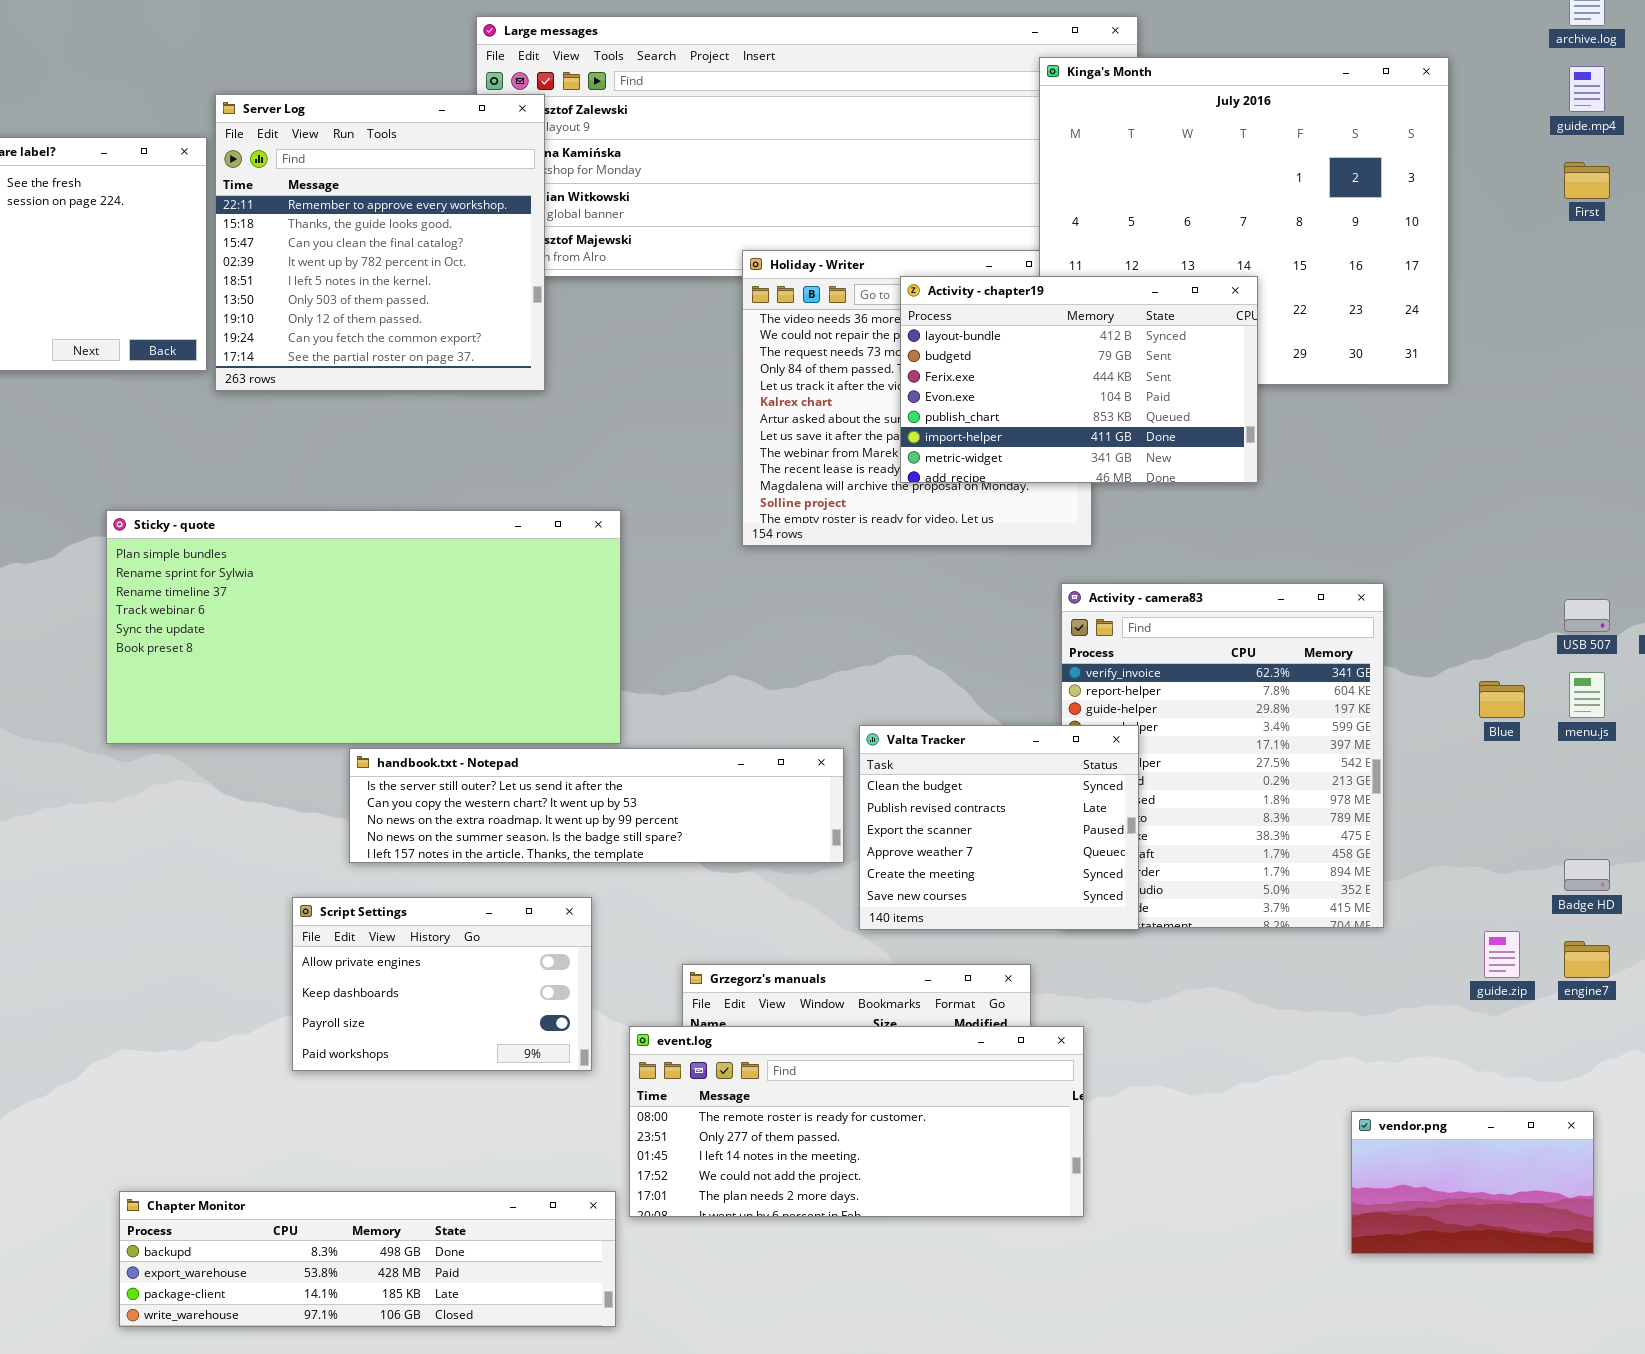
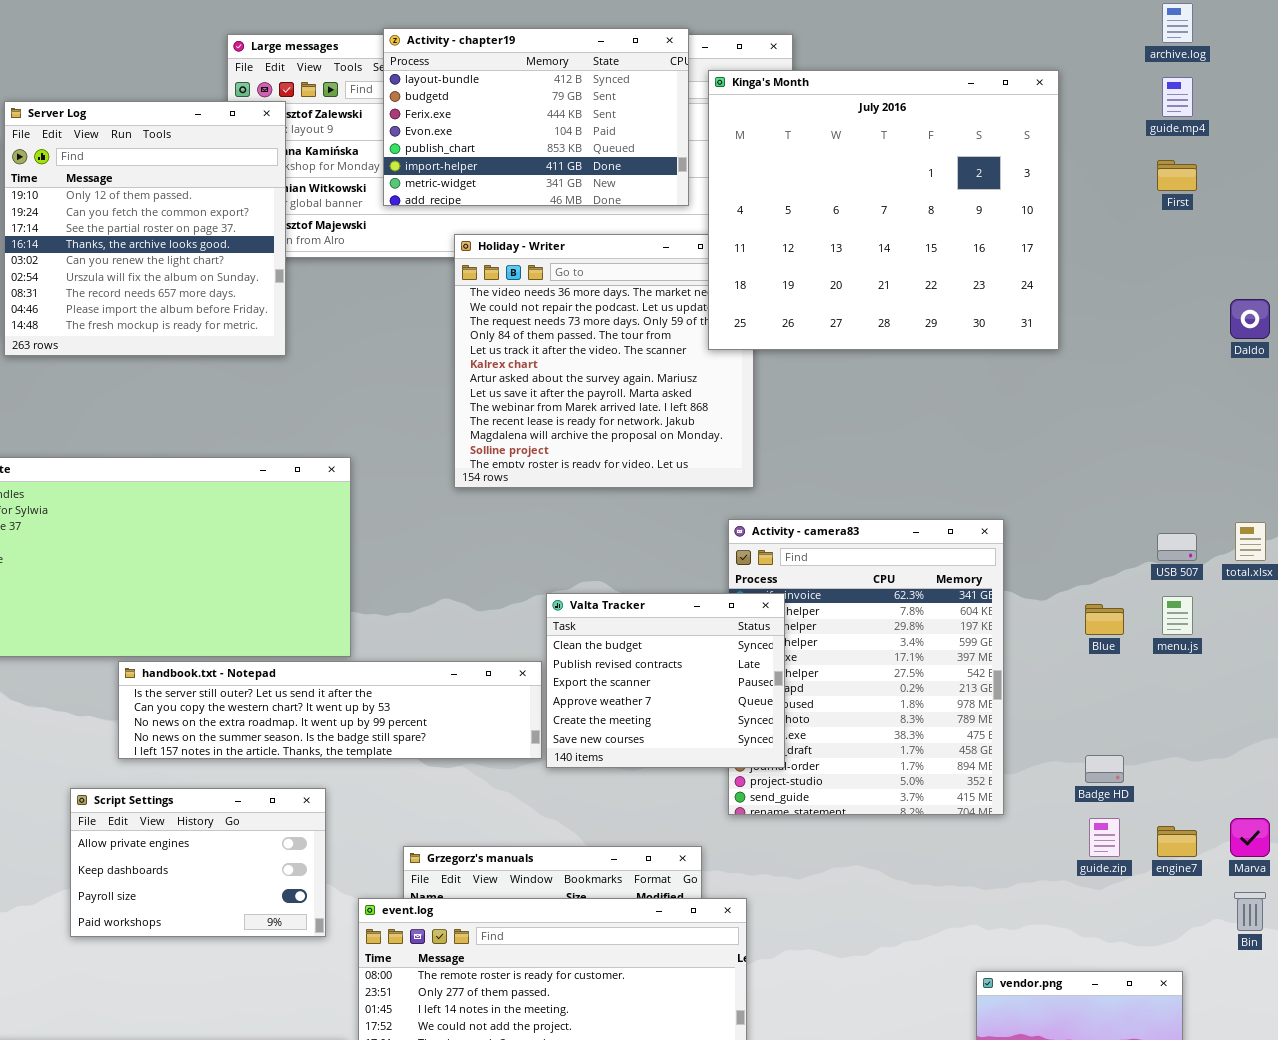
Server Log: [215,94,545,391] -> [4,101,286,356], scrolled down 6 rows
Activity - chapter19: [900,276,1258,483] -> [383,28,689,206], moved
Valta Tracker: [859,725,1139,930] -> [546,593,785,768], moved
Badge HD: [1564,859,1610,891] -> [1085,755,1124,783], moved

